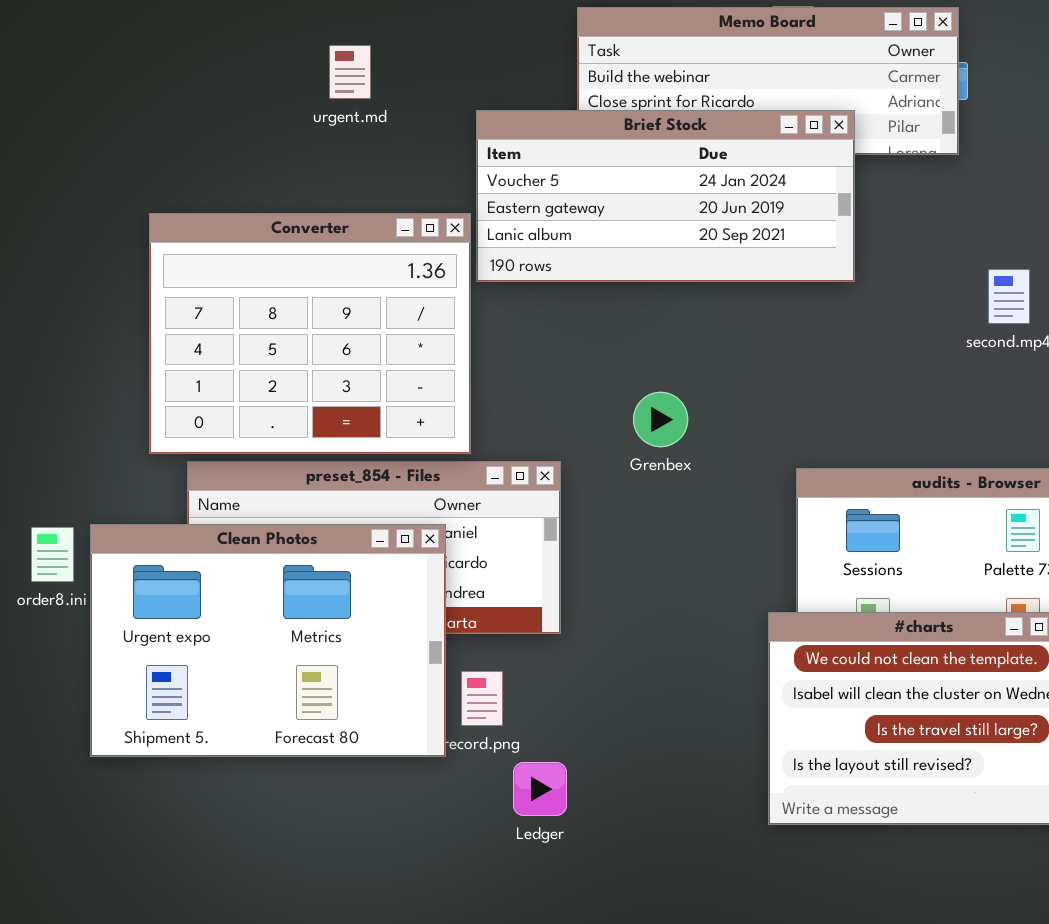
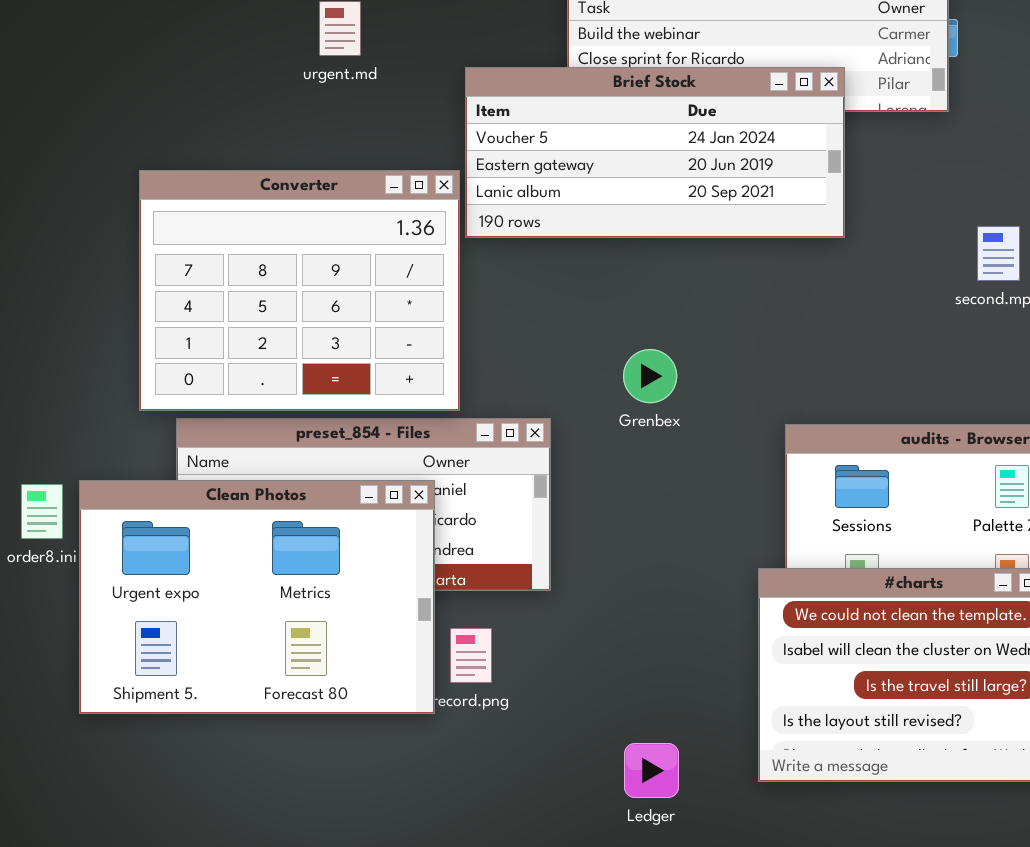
Ledger: [513,762,567,816] -> [624,743,679,798], moved

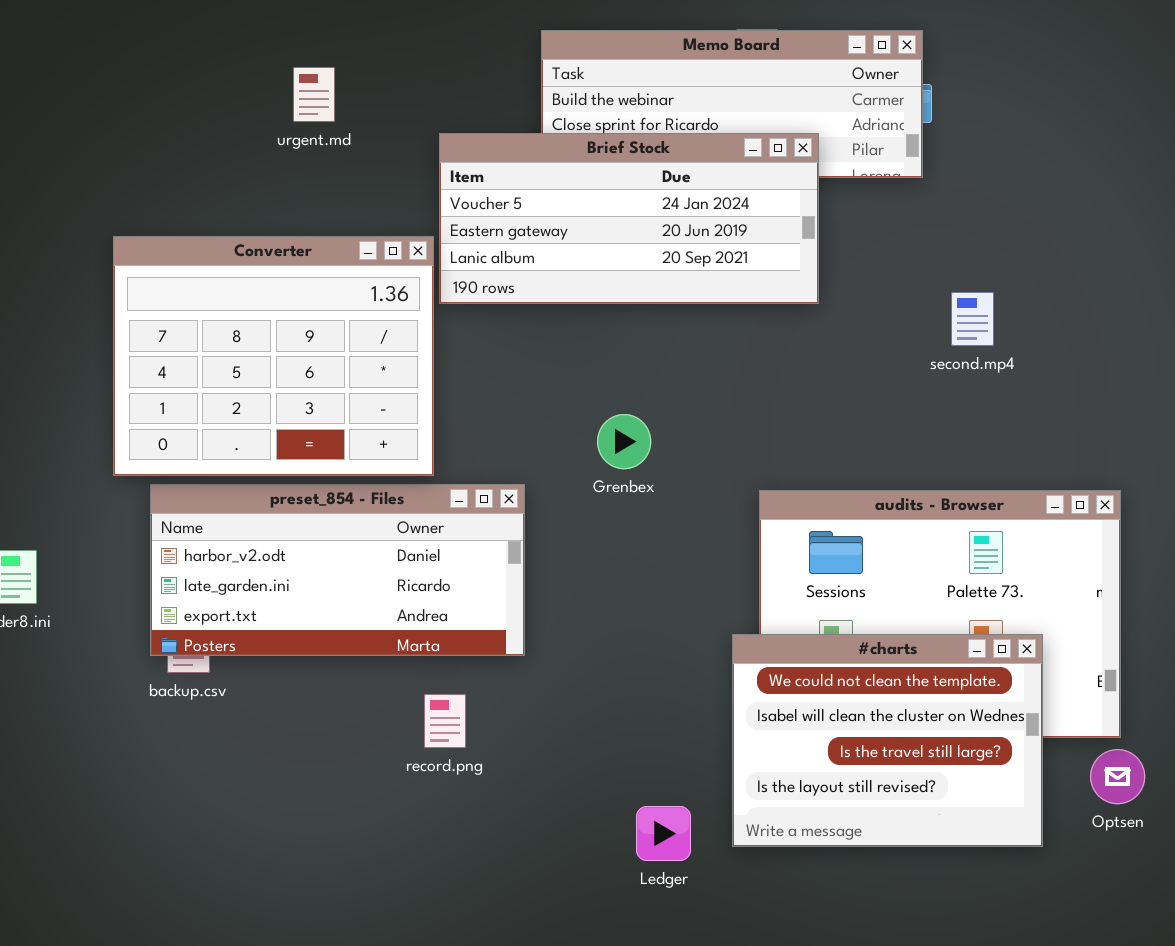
Clean Photos: [79,480,435,714] -> none, closed
Ledger: [624,743,679,798] -> [636,806,691,861], moved

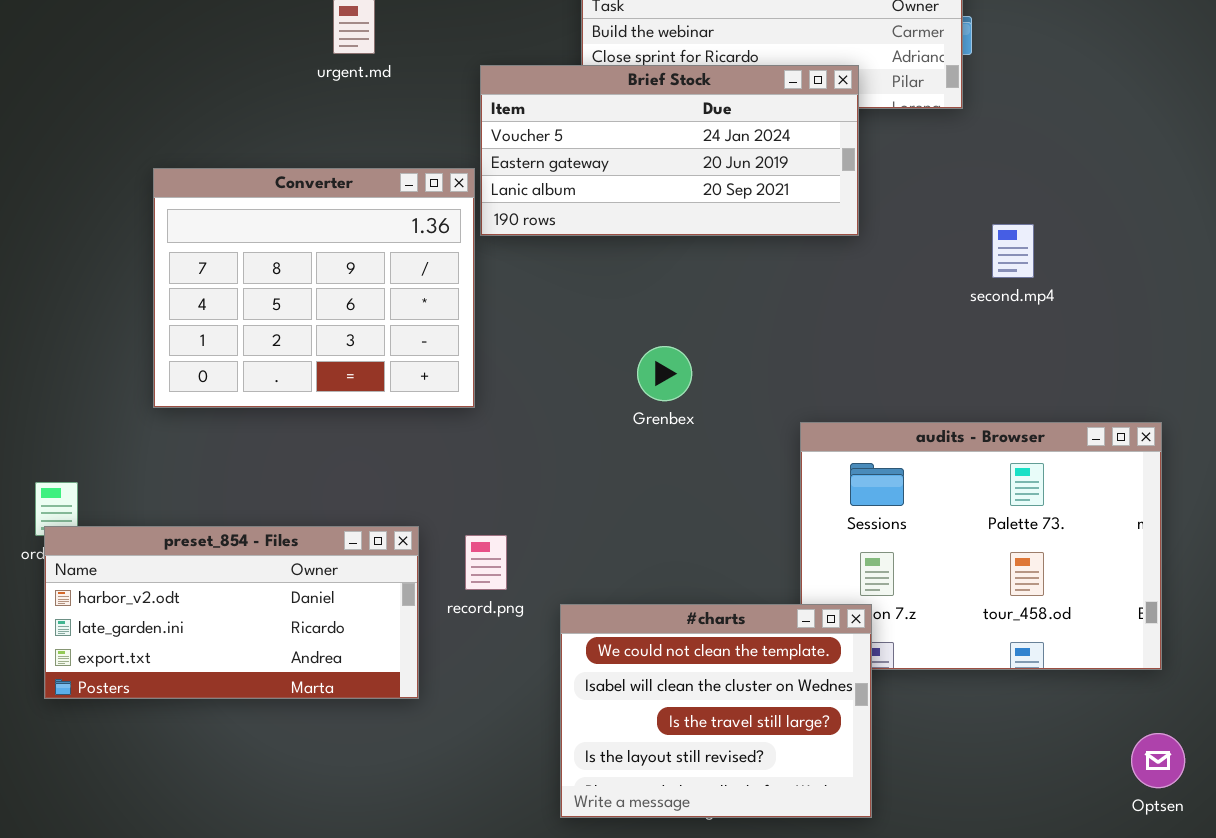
preset_854 - Files: [150,484,525,656] -> [44,526,419,699], moved
#charts: [732,634,1043,847] -> [560,604,872,818], moved
record.png: [424,694,466,748] -> [465,535,507,590], moved
Optsen: [1090,749,1145,804] -> [1131,733,1185,788], moved

